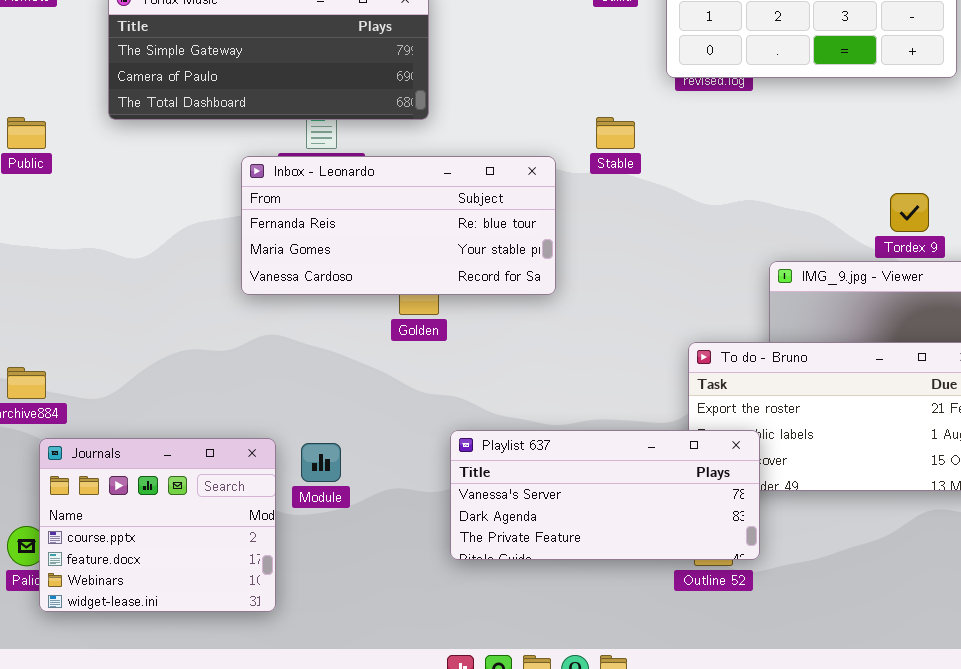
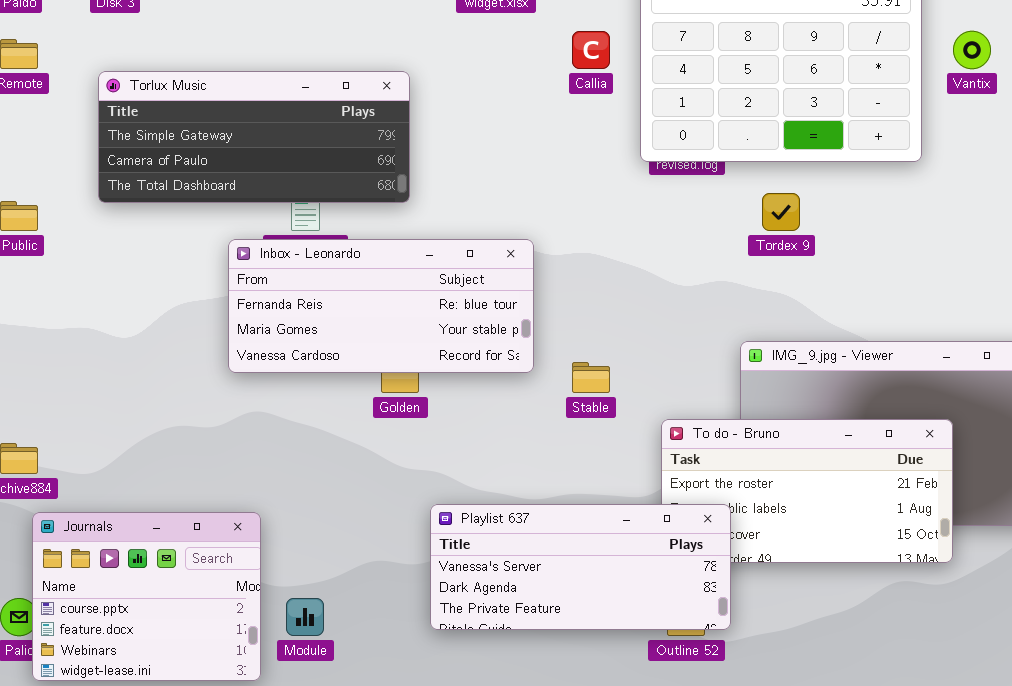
Stable: [596,117,635,149] -> [572,362,610,393], moved
Tordex 9: [890,193,929,232] -> [762,193,800,231], moved
Module: [301,443,341,482] -> [286,598,324,636], moved

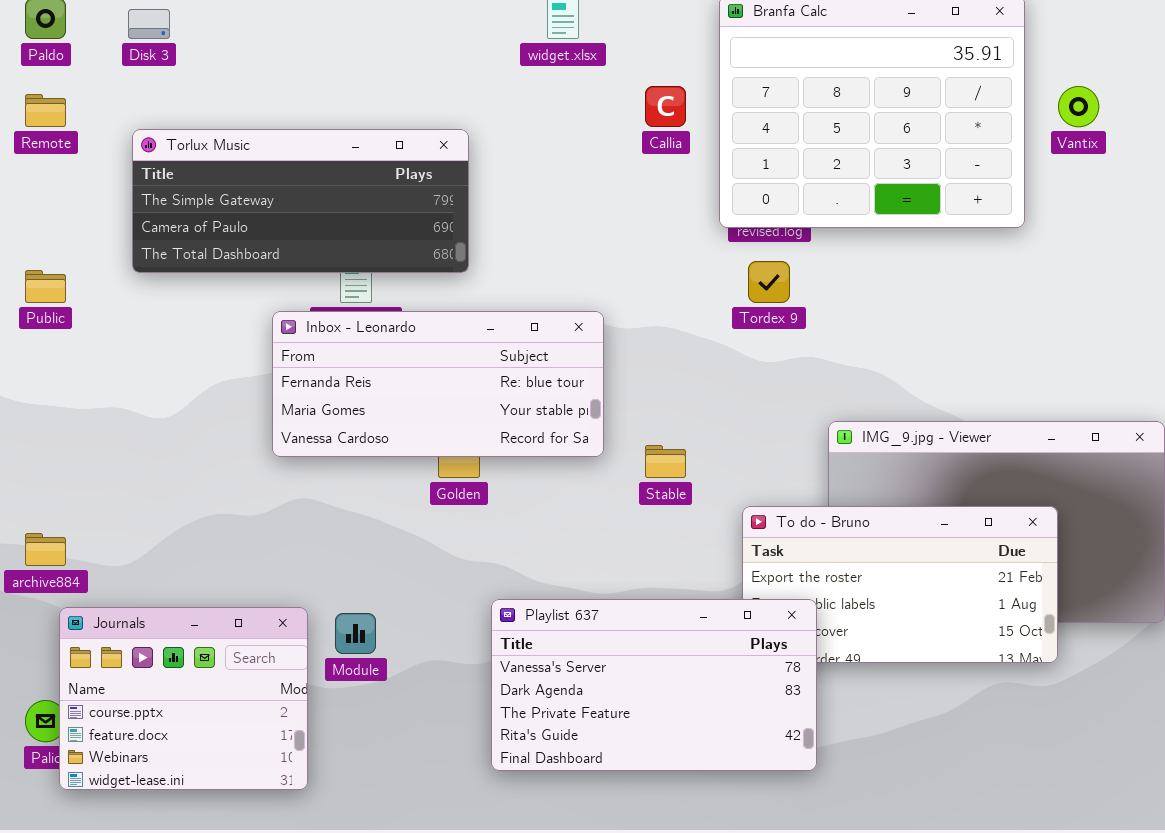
Tordex 9: [762,193,800,231] -> [748,261,790,303], moved
Playlist 637: [430,504,731,630] -> [491,599,817,771], resized
Module: [286,598,324,636] -> [335,613,376,654], moved

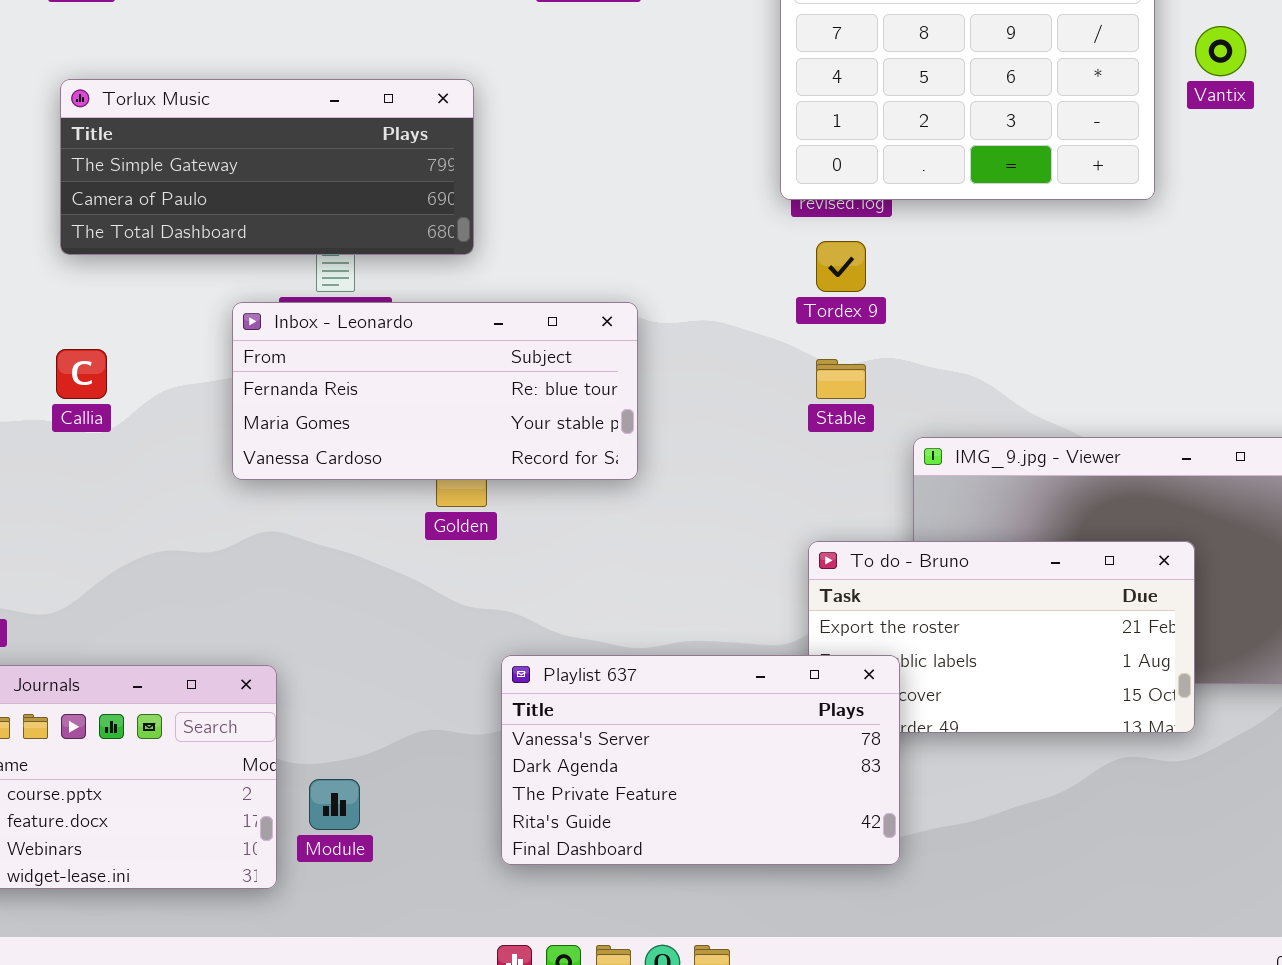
Callia: [645,86,686,127] -> [56,349,107,399], moved
Stable: [645,445,686,478] -> [816,359,866,399], moved
Module: [335,613,376,654] -> [309,779,360,830], moved

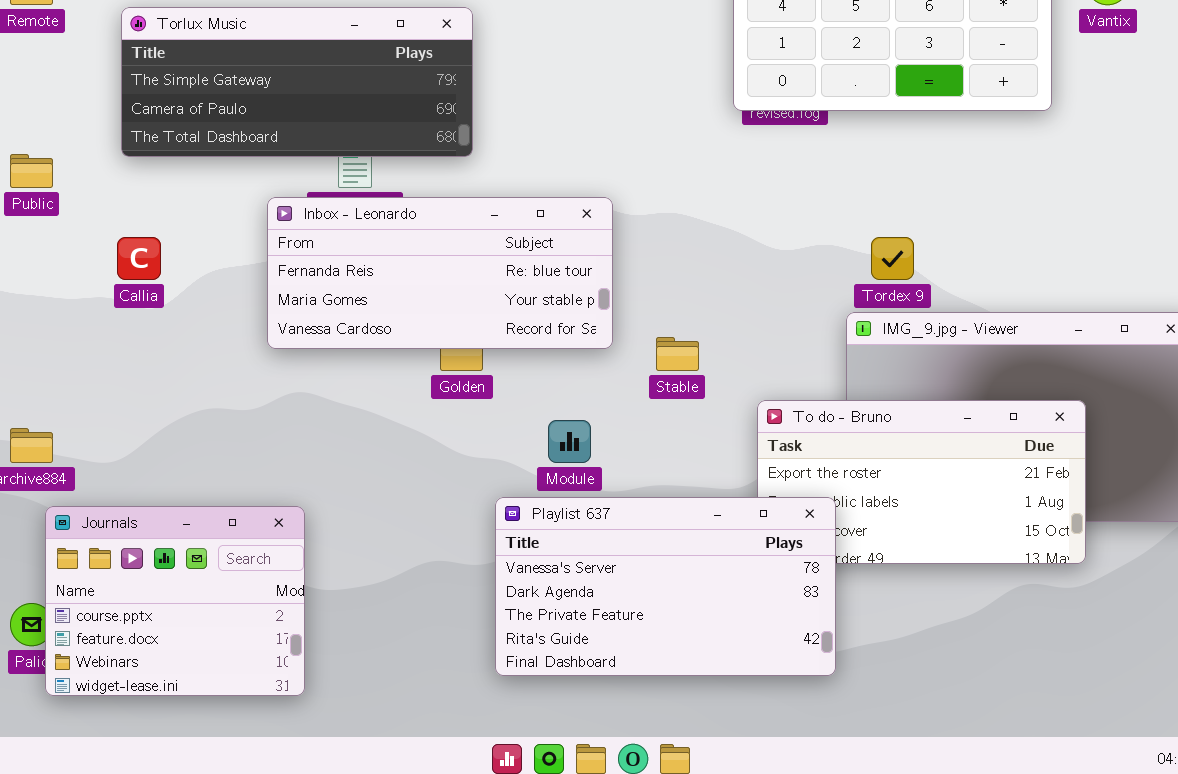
Tordex 9: [816,241,866,292] -> [871,237,914,280], moved
Stable: [816,359,866,399] -> [656,337,699,371], moved
Module: [309,779,360,830] -> [548,420,591,463], moved

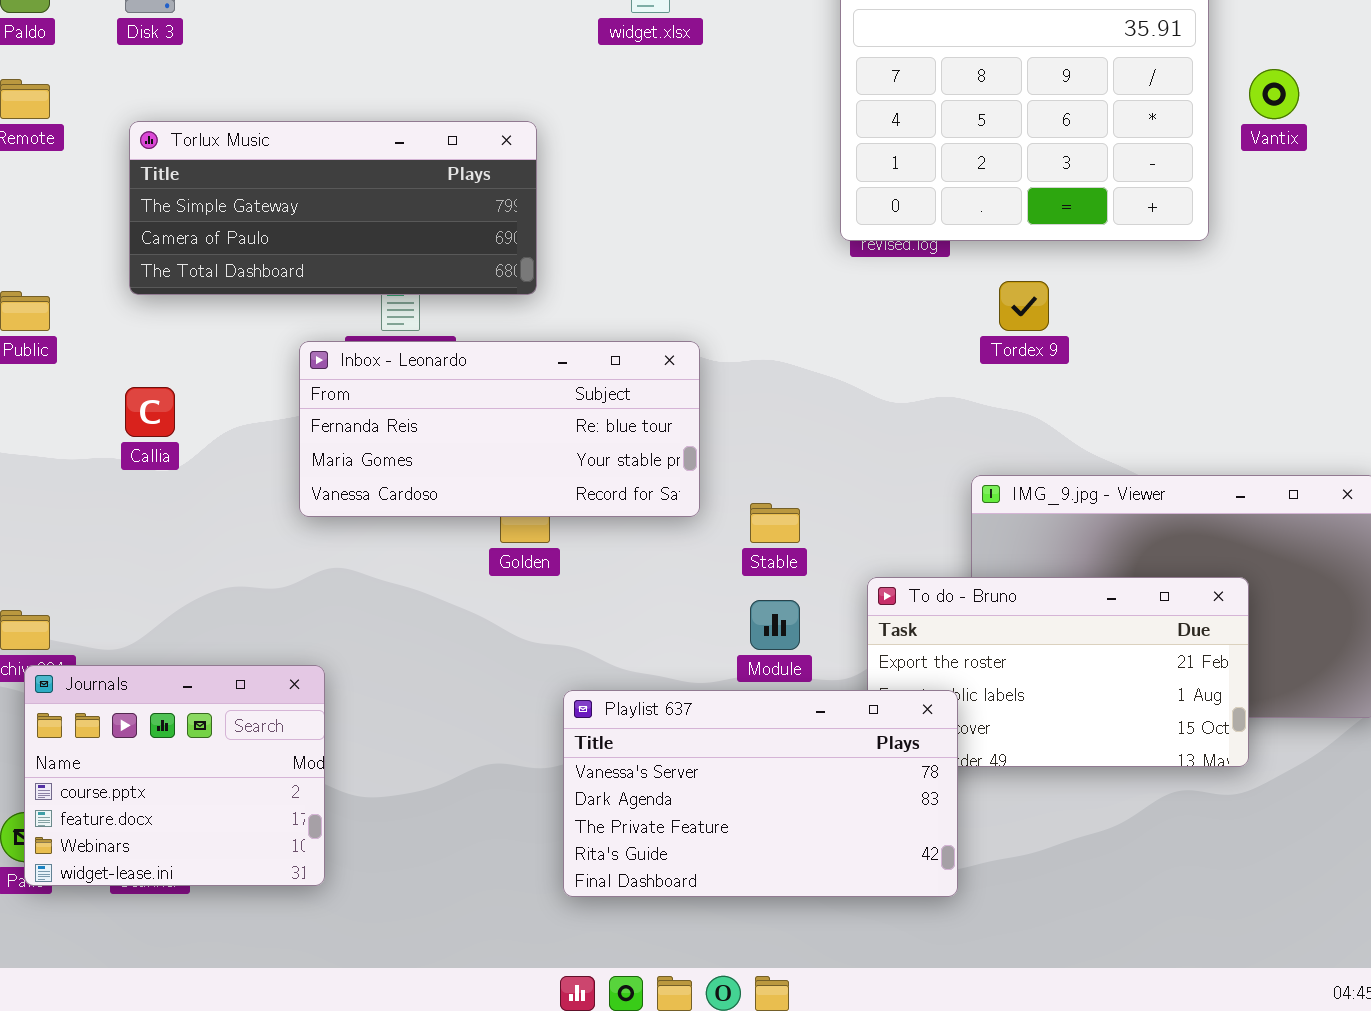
Tordex 9: [871,237,914,280] -> [999,281,1049,331], moved
Module: [548,420,591,463] -> [750,600,800,650], moved
Journals: [45,506,305,696] -> [24,665,325,886], moved

